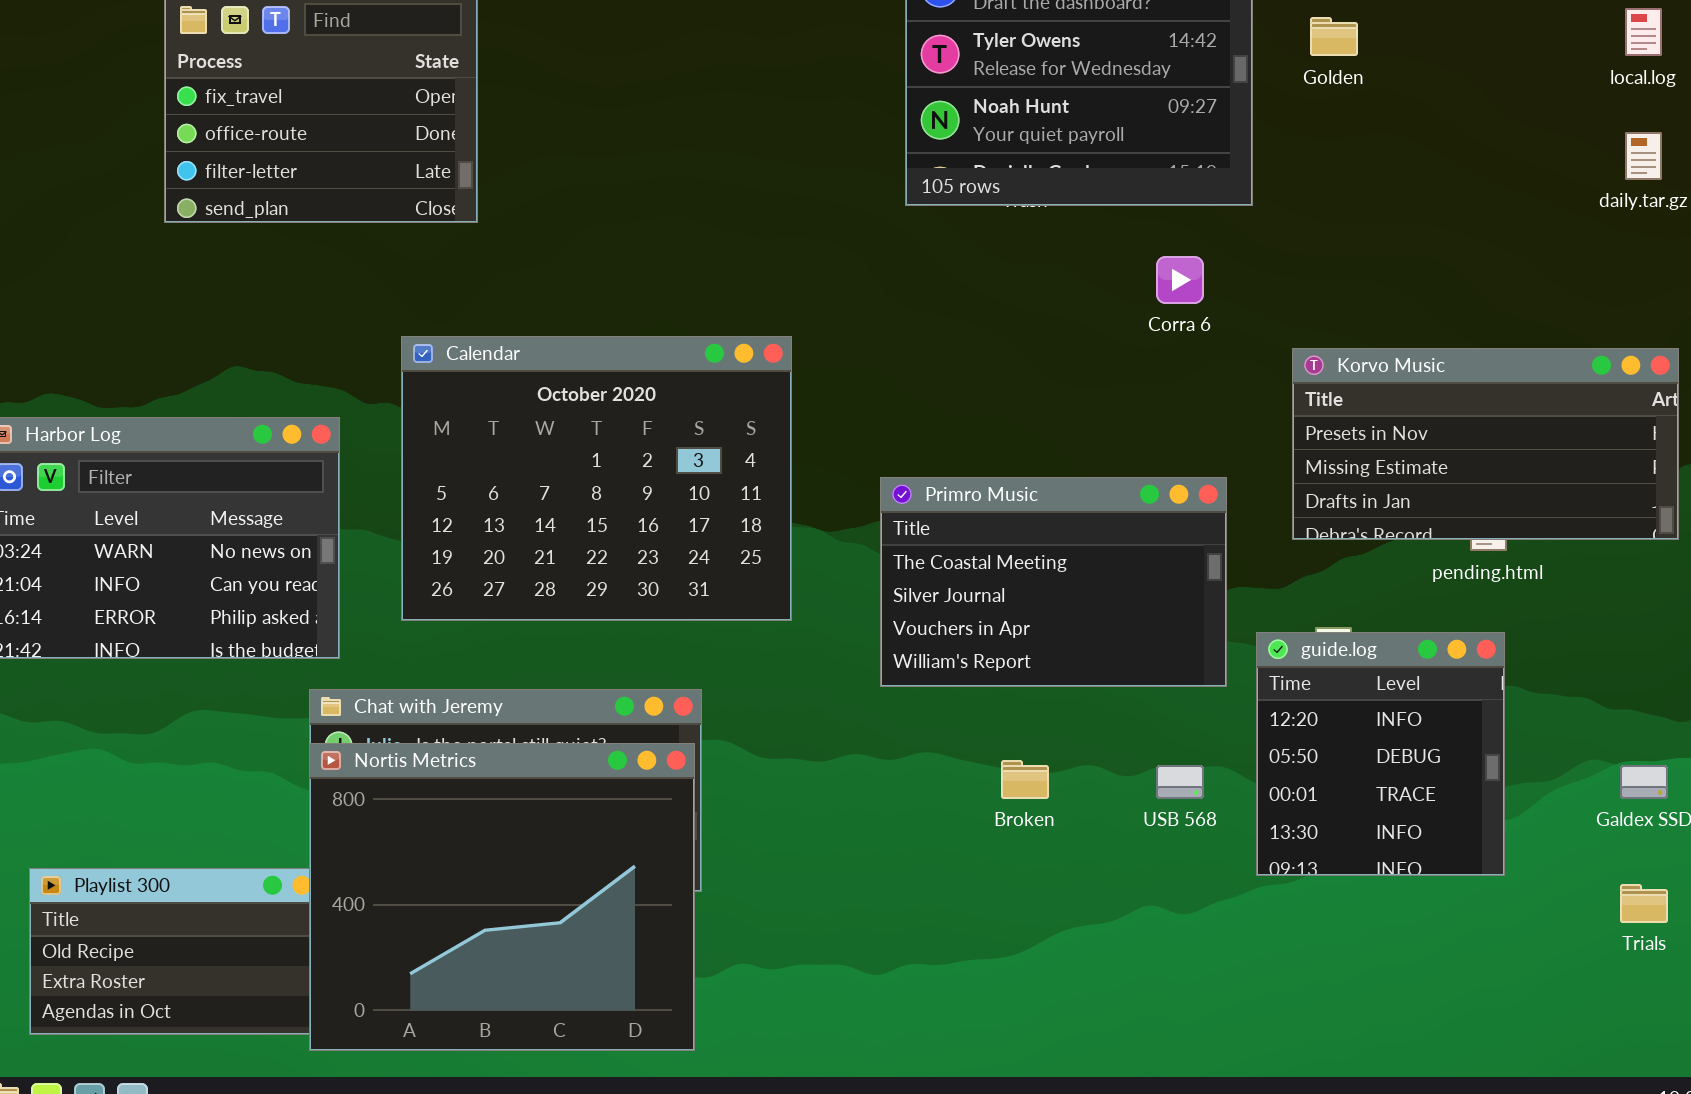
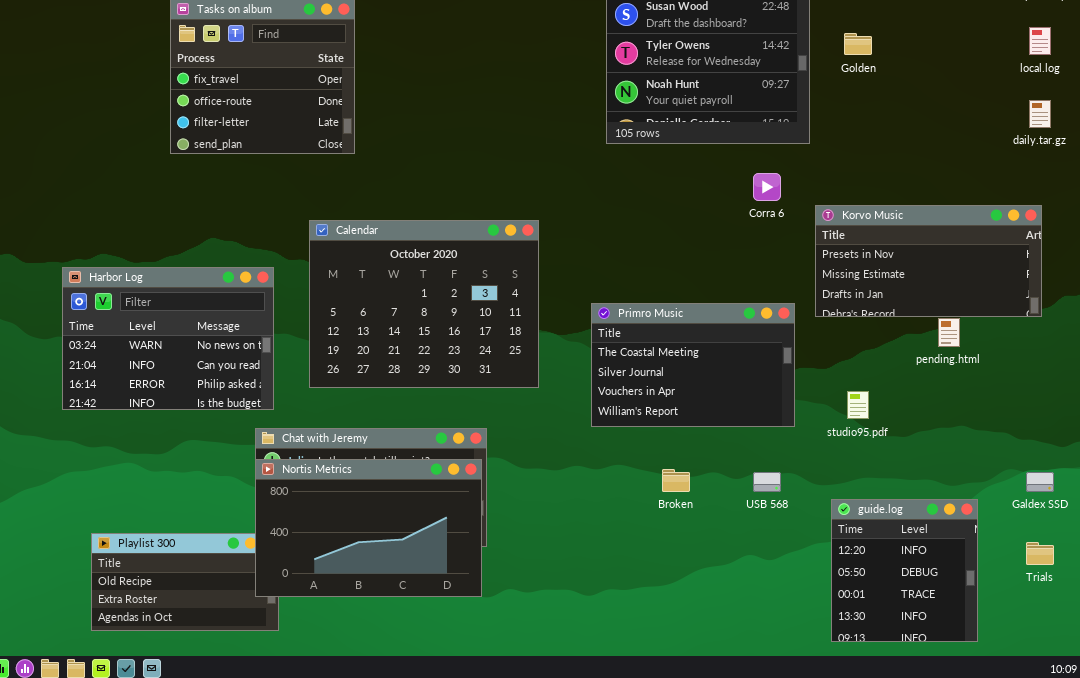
Korvo Music: [1292,348,1679,540] -> [815,205,1042,317], moved
guide.log: [1256,632,1505,876] -> [831,499,978,642], moved
Nortis Metrics: [309,743,695,1051] -> [255,459,482,597], resized

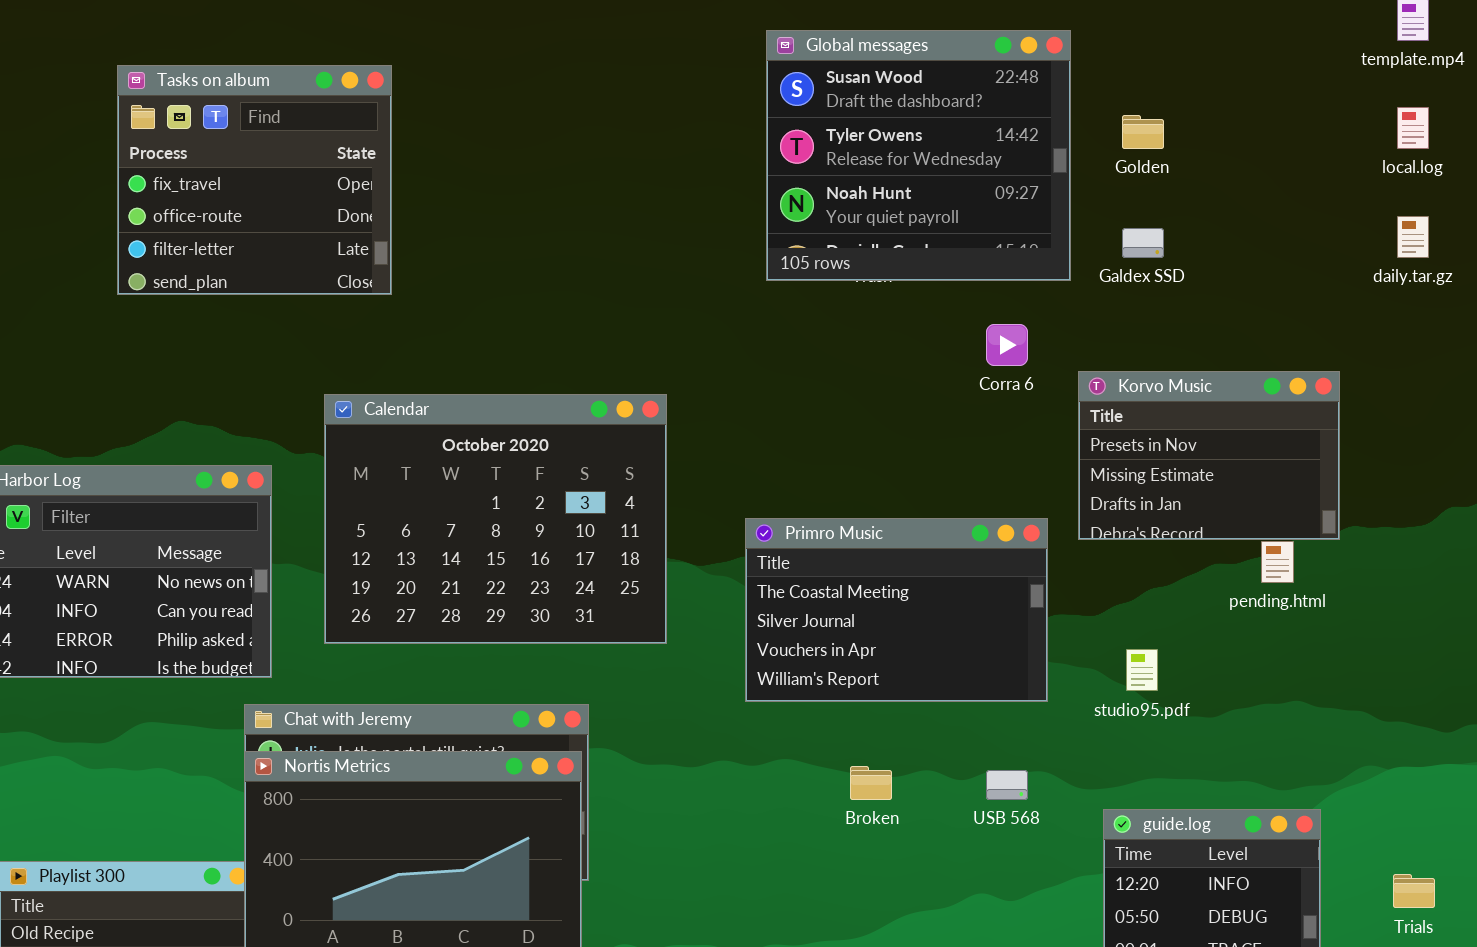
Korvo Music: [815,205,1042,317] -> [1078,371,1340,540], resized
Galdex SSD: [1026,472,1054,492] -> [1122,228,1164,258], moved

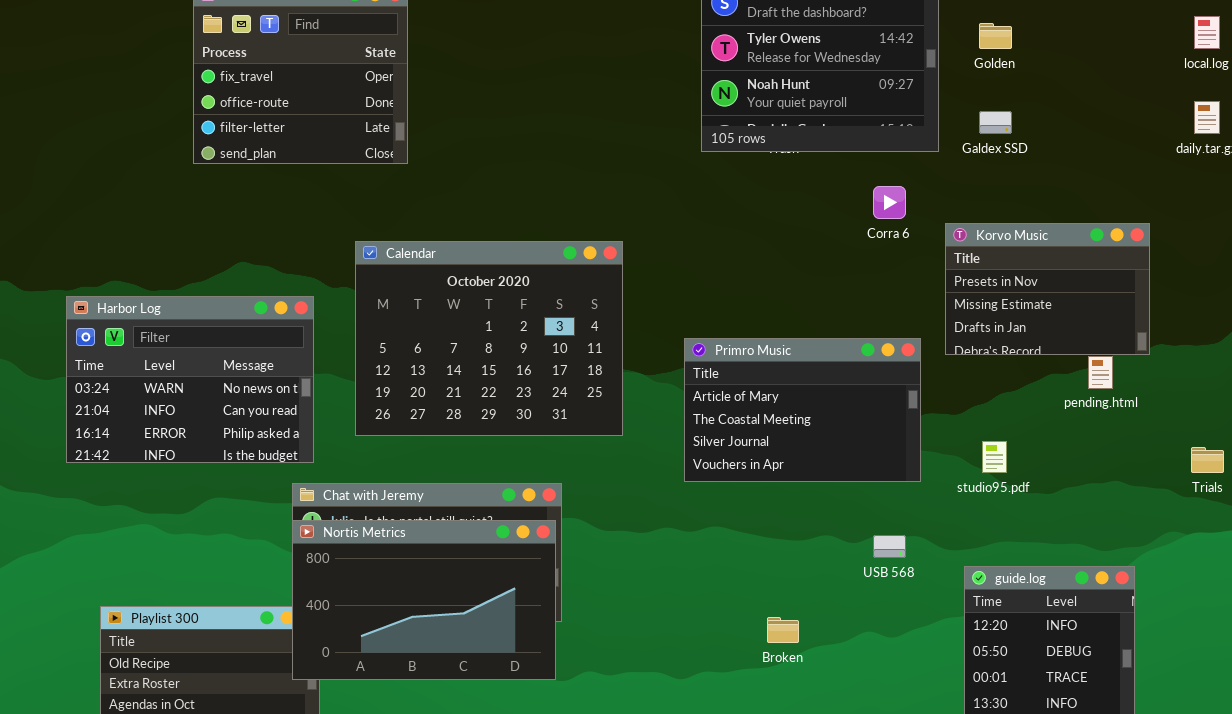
Primro Music: [745,518,1048,702] -> [684,338,921,482], scrolled up 1 row
Broken: [850,766,892,800] -> [767,617,799,643], moved
Trials: [1393,874,1435,908] -> [1191,447,1224,473], moved

